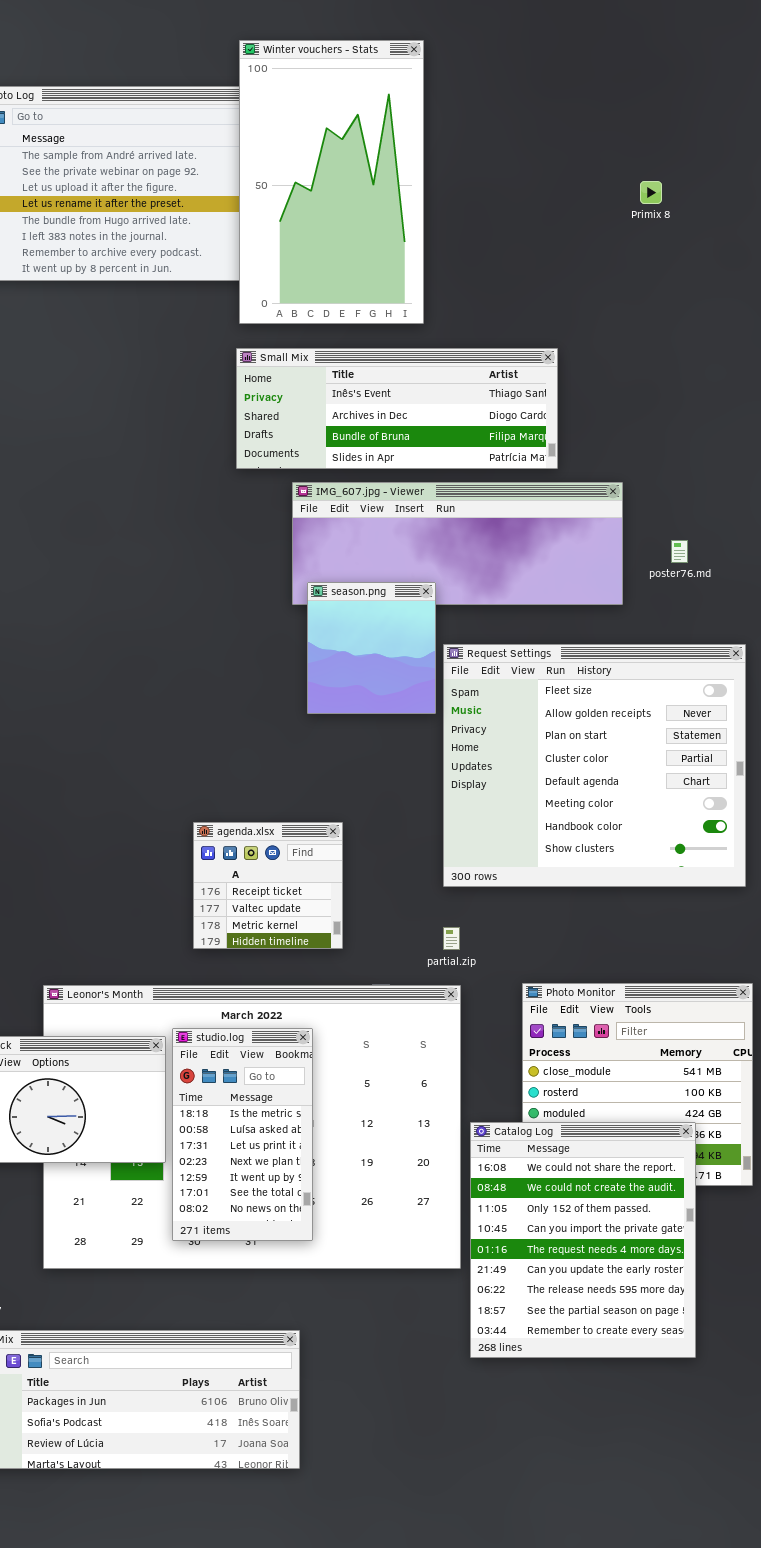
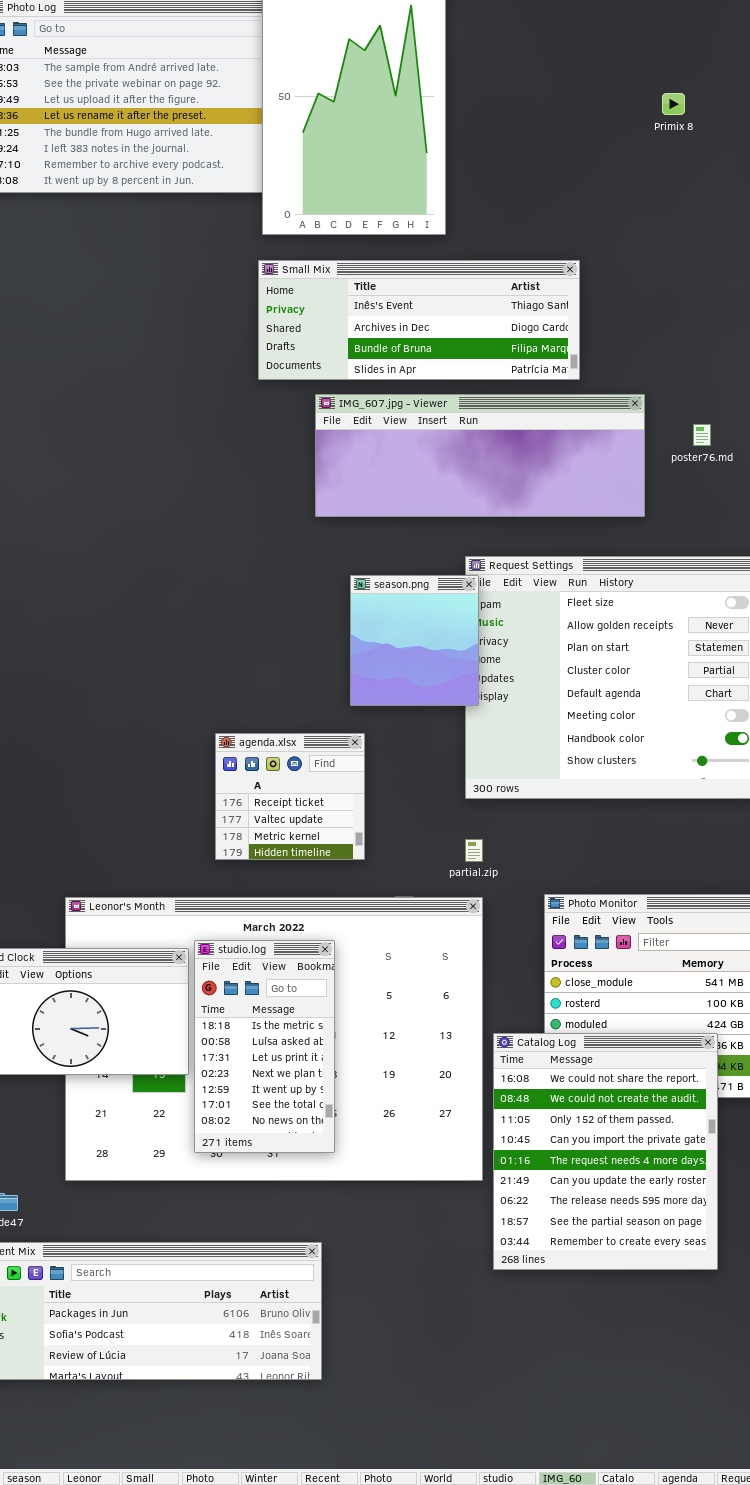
poster76.md: [671,540,688,563] -> [693,424,711,446], moved
season.png: [307,582,436,714] -> [350,575,479,706], moved

